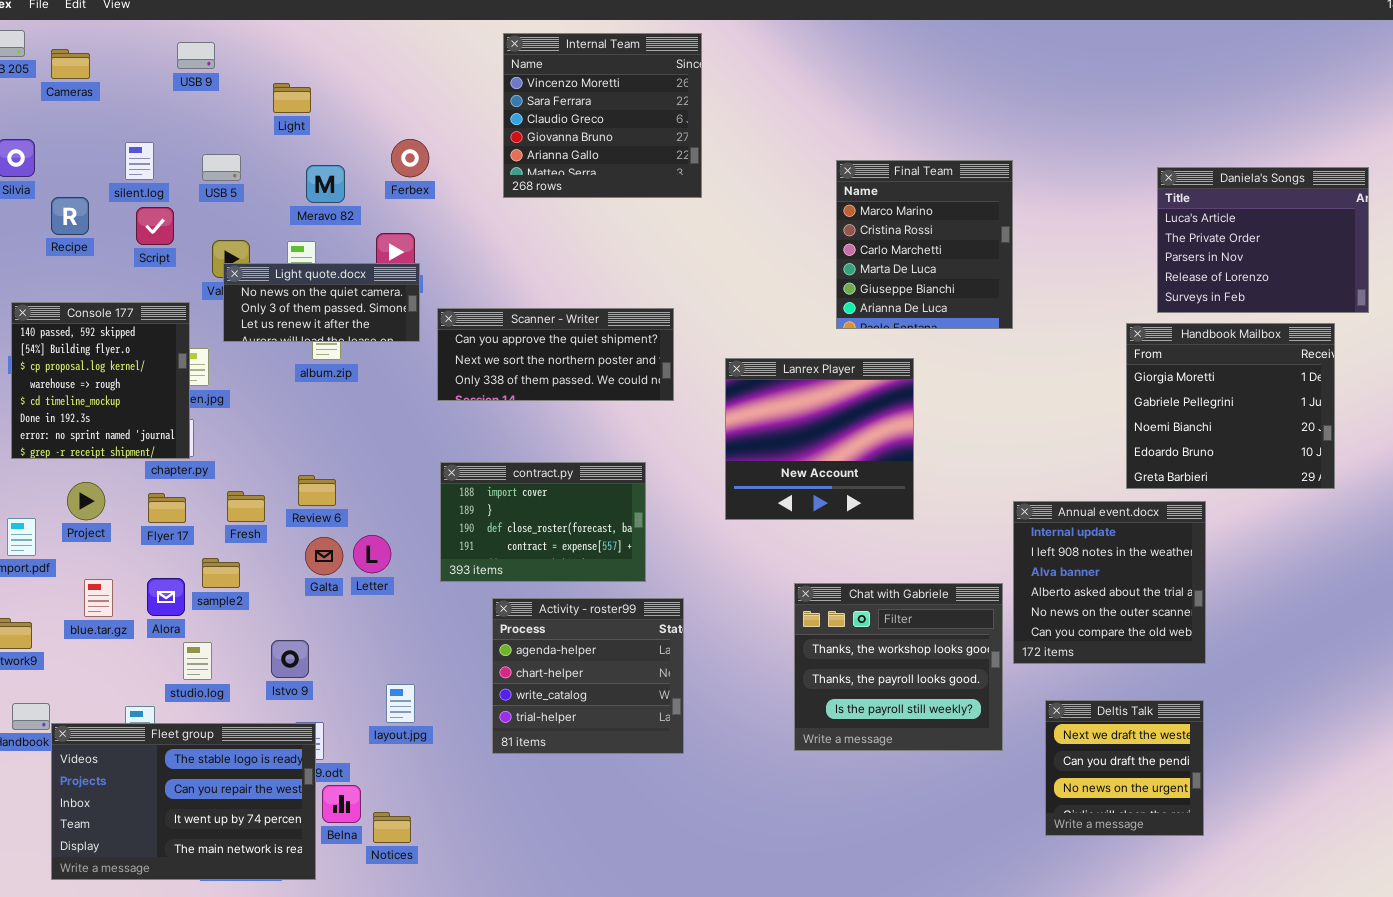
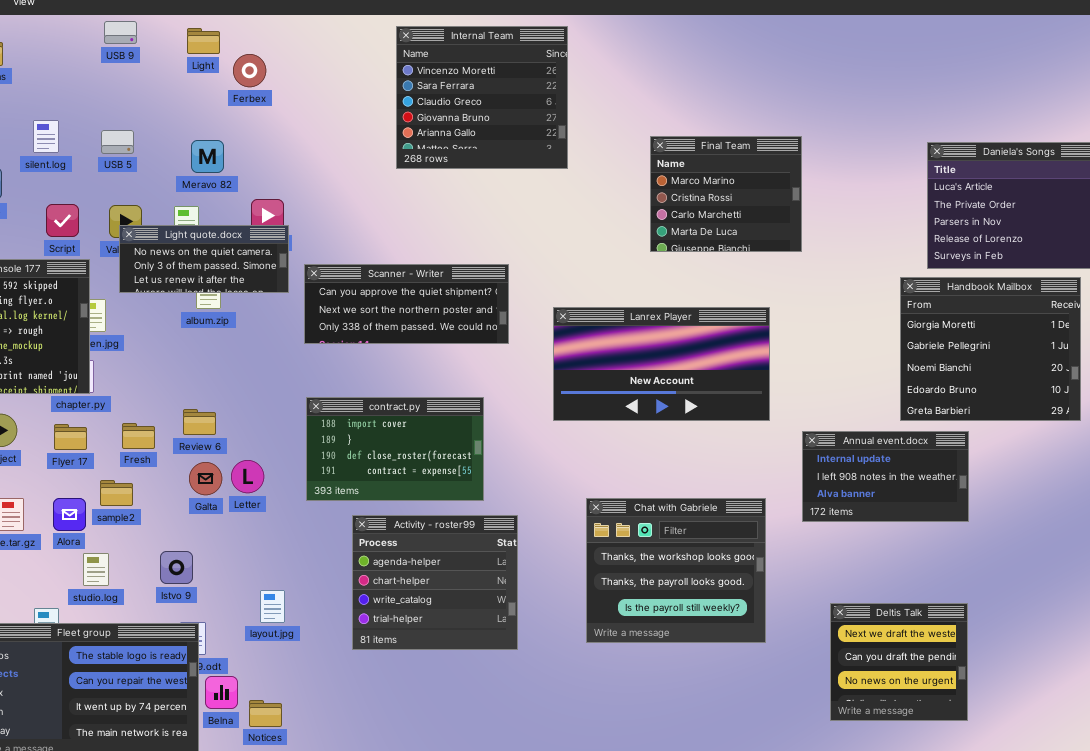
Internal Team: [503,33,702,198] -> [396,26,568,169], moved
USB 9: [177,42,215,69] -> [104,21,137,44], moved
Light: [273,83,311,113] -> [187,28,220,54], moved
Ferbex: [391,139,429,177] -> [233,54,266,87], moved
Final Team: [836,160,1013,329] -> [650,136,802,252], resized
Script: [136,207,174,245] -> [46,204,79,237], moved
Lanrex Player: [725,358,914,520] -> [553,307,770,421], resized
Annual event.docx: [1013,501,1206,664] -> [802,431,969,522], resized
Chat with Gabriele: [794,583,1003,751] -> [586,498,766,643], moved

